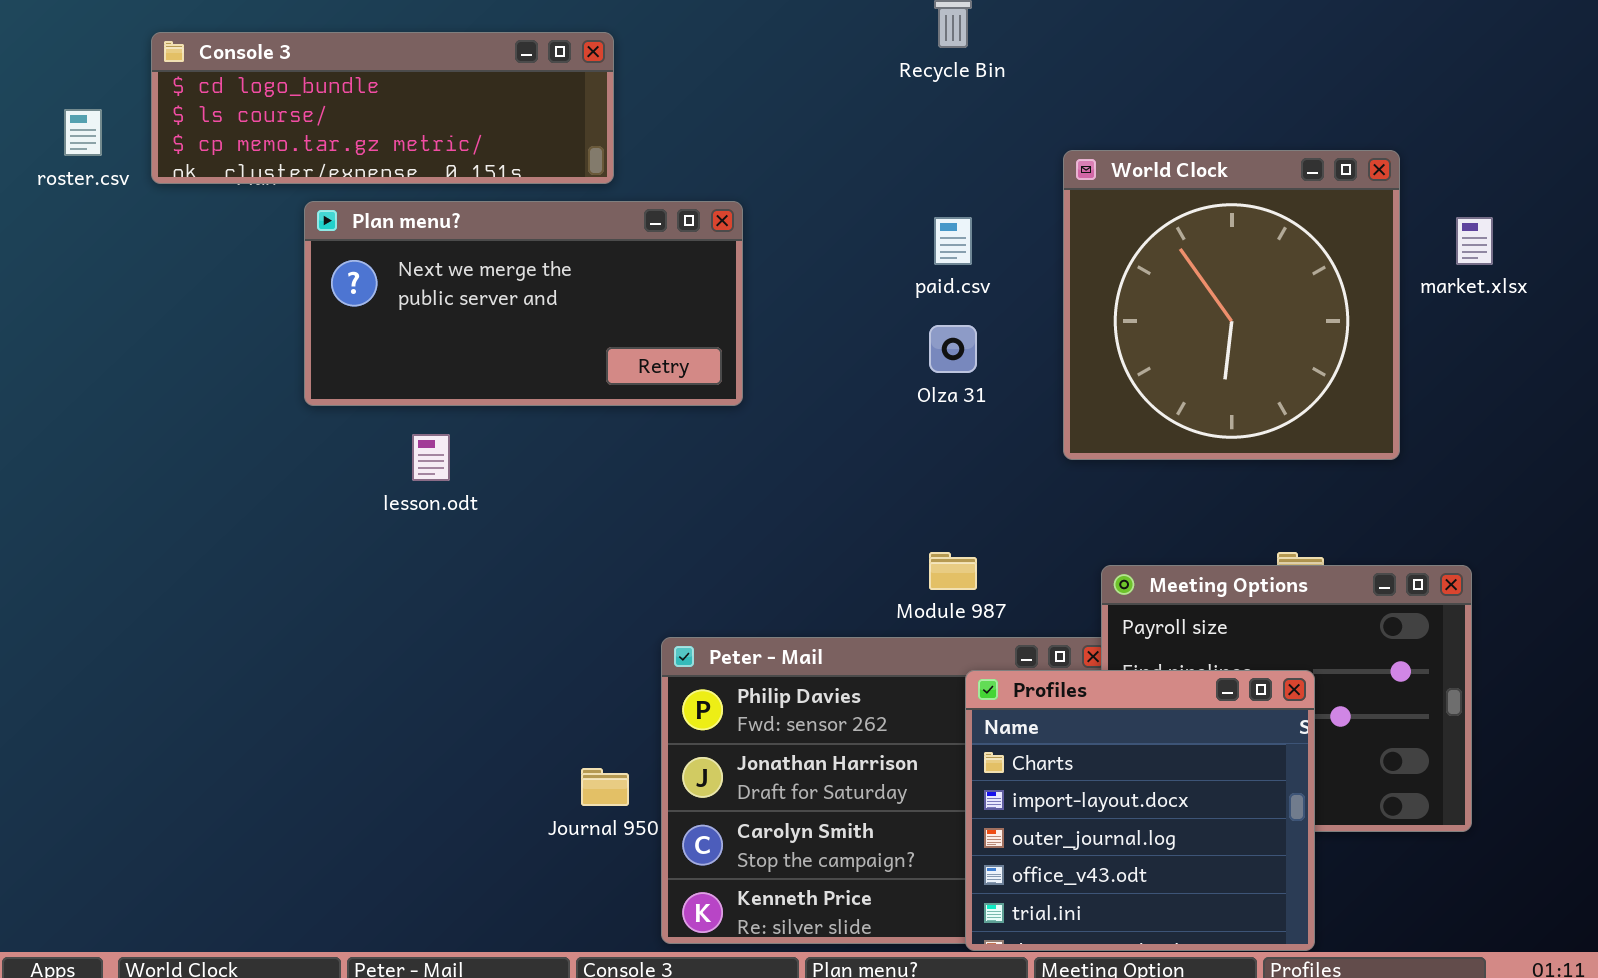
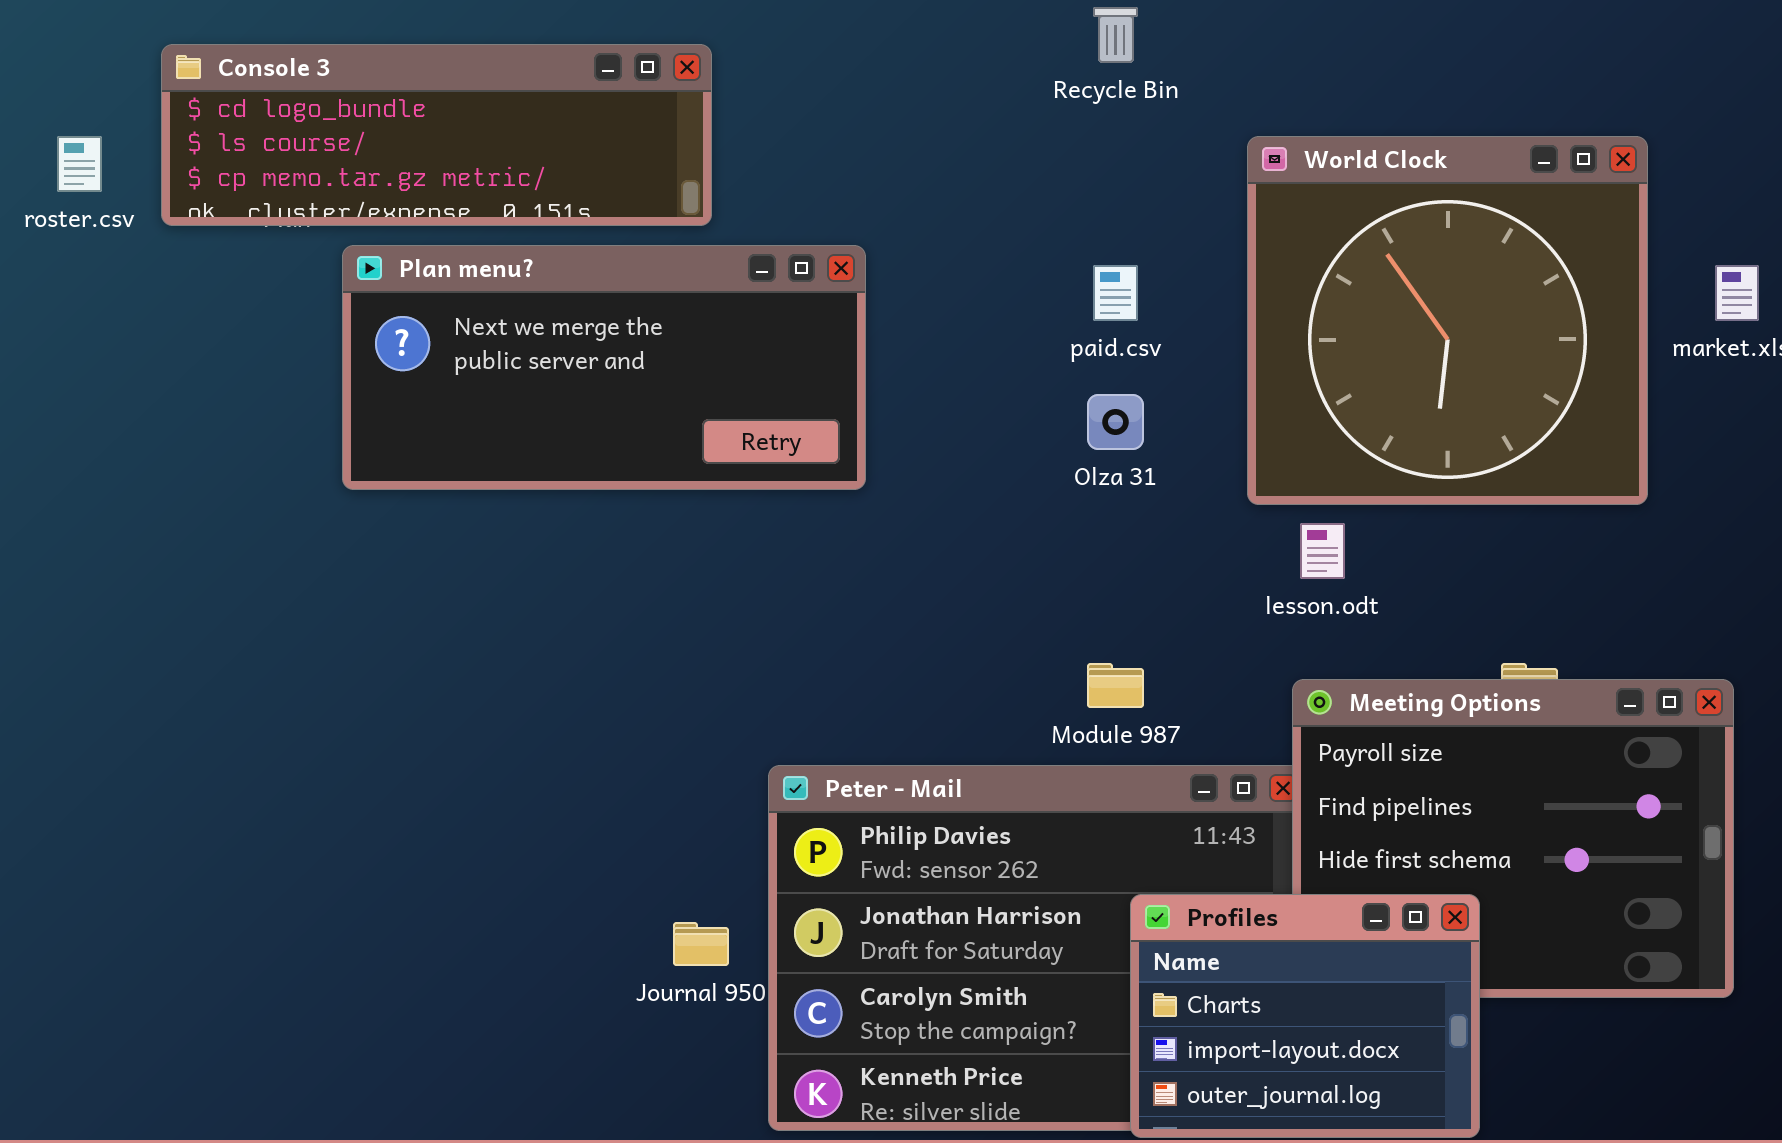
World Clock: [1063,150,1400,460] -> [1247,136,1648,505], moved
lesson.odt: [412,434,450,481] -> [1300,523,1345,579], moved
Profiles: [965,670,1315,951] -> [1130,894,1480,1138], resized

